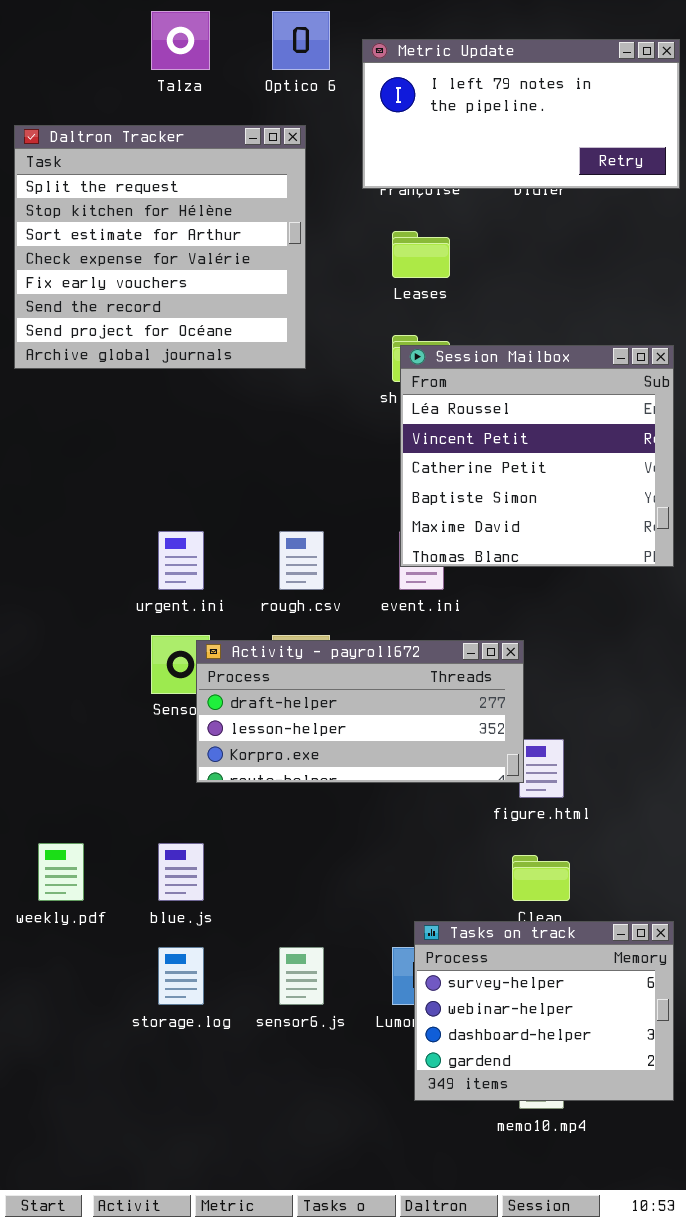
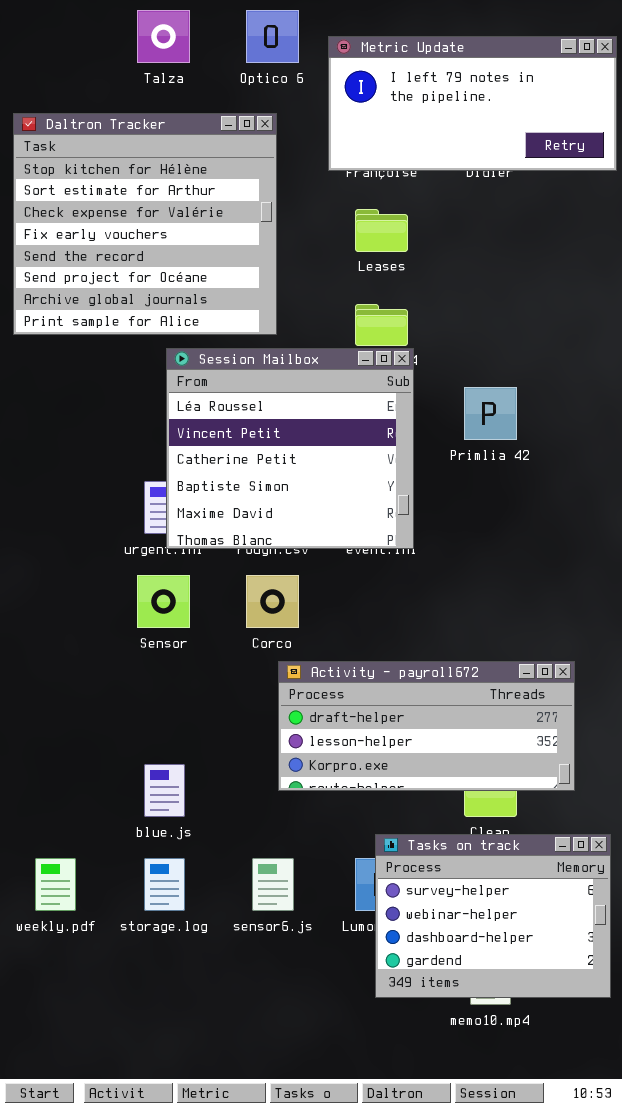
Daltron Tracker: [14,125,306,369] -> [13,113,277,335], scrolled down 1 row
Session Mailbox: [400,345,674,567] -> [166,348,414,549], moved
Activity - payroll672: [196,640,524,783] -> [278,661,575,791], moved
weekly.pdf: [38,843,84,901] -> [35,858,76,911], moved

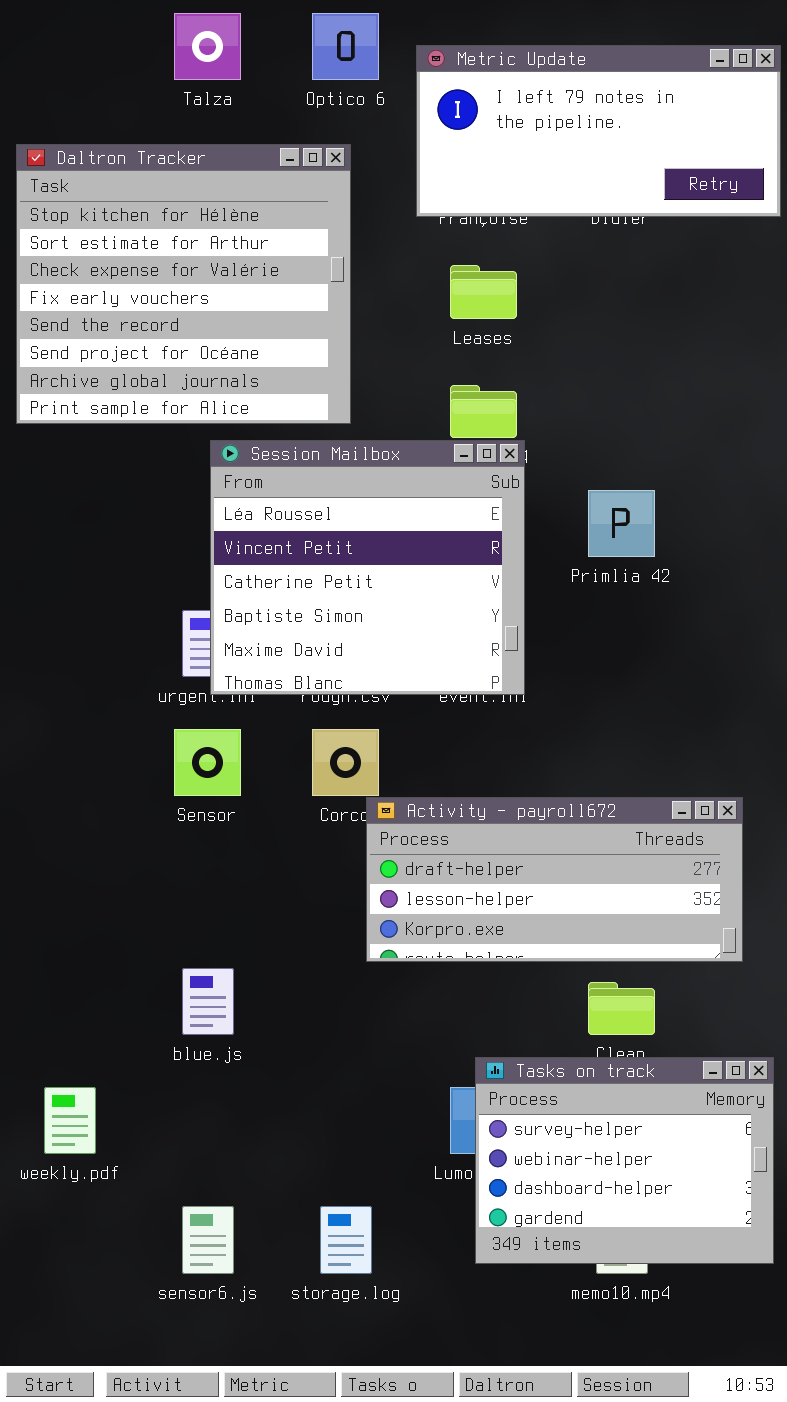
Activity - payroll672: [278,661,575,791] -> [366,797,743,962], moved
storage.log: [144,858,185,911] -> [320,1206,372,1274], moved
sensor6.js: [252,858,294,911] -> [182,1206,234,1274], moved

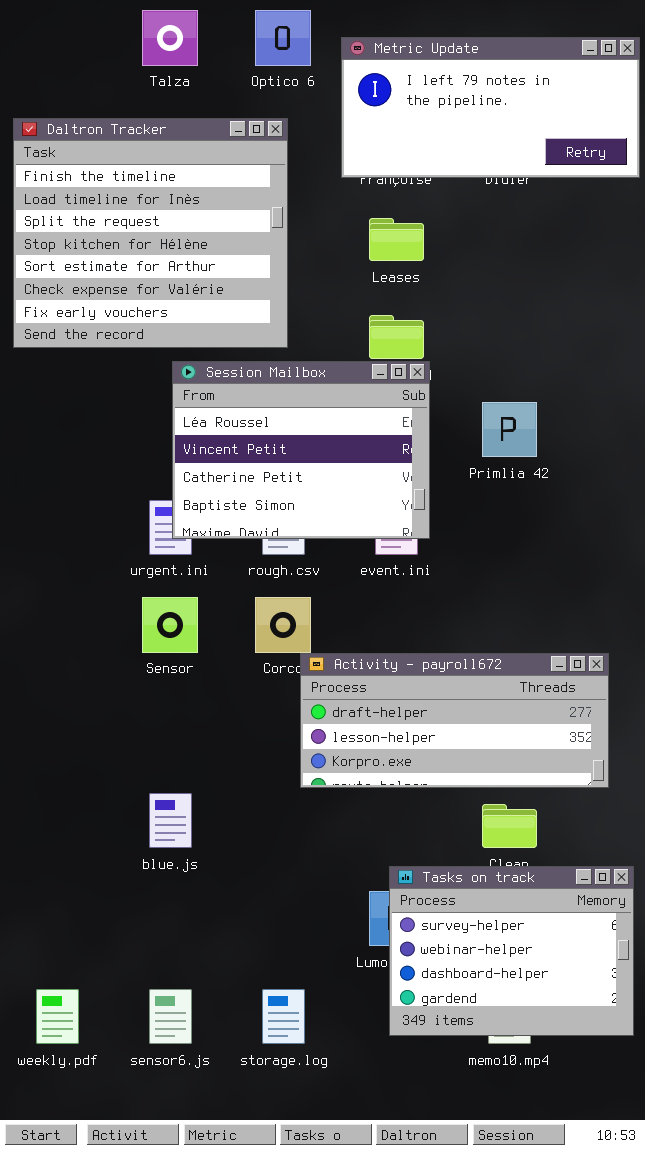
Daltron Tracker: [16,144,351,424] -> [13,118,288,348], scrolled up 3 rows
Session Mailbox: [210,440,525,695] -> [172,361,430,539], resized
weekly.pdf: [44,1087,96,1154] -> [36,989,79,1044], moved

